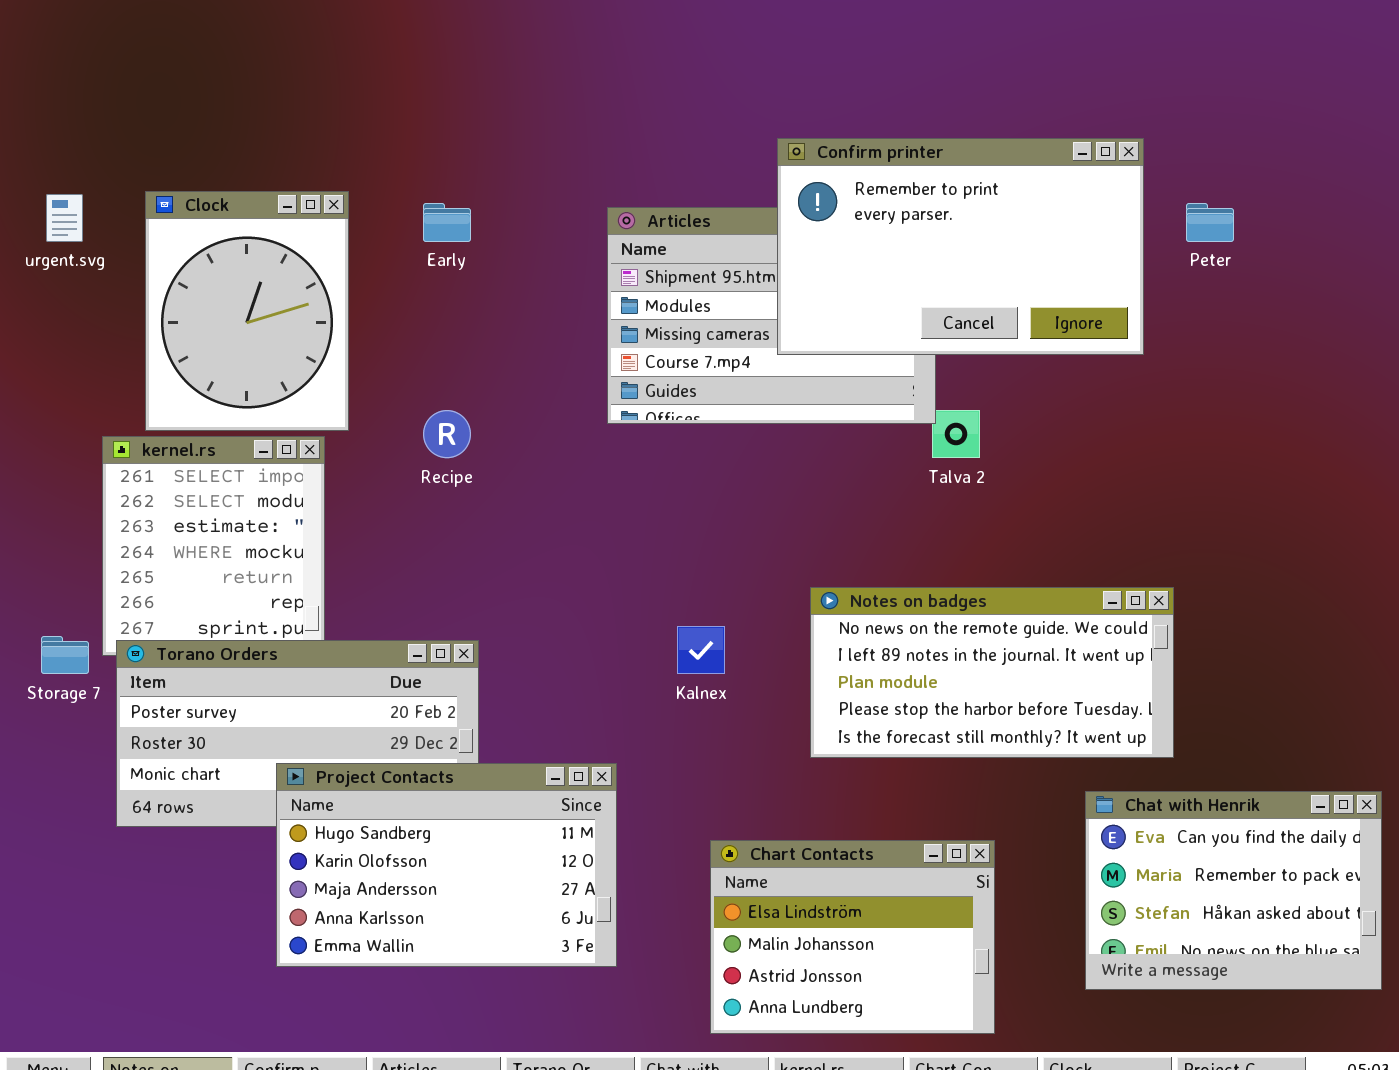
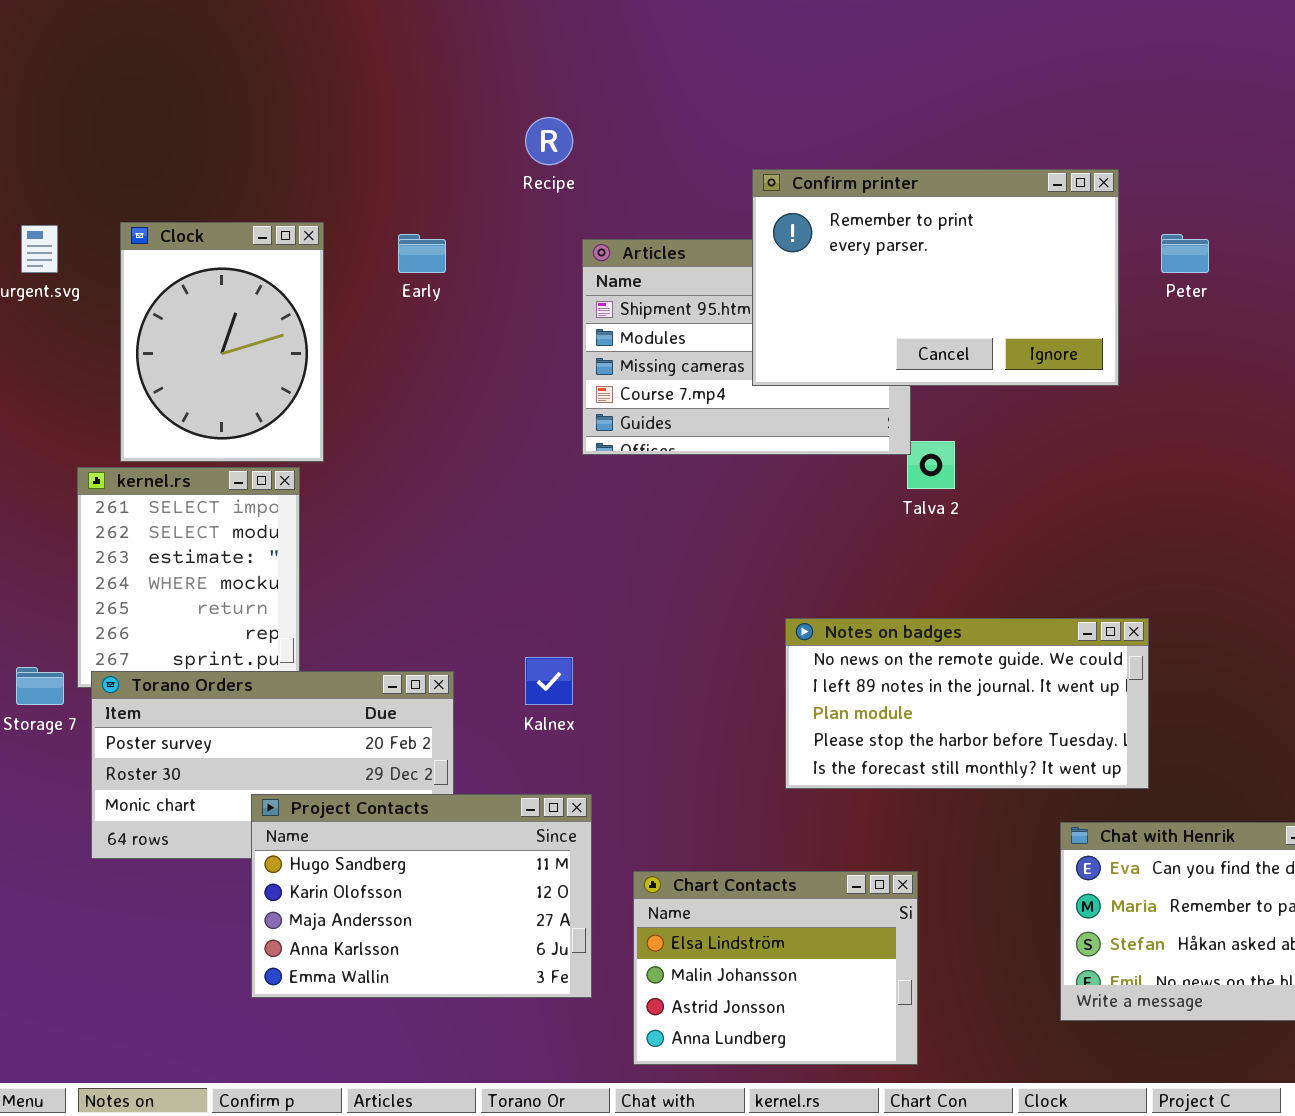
Recipe: [423,410,471,458] -> [525,117,573,165], moved
Kalnex: [677,626,725,674] -> [525,657,573,705], moved
Chart Contacts: [710,840,995,1034] -> [633,871,918,1065], moved

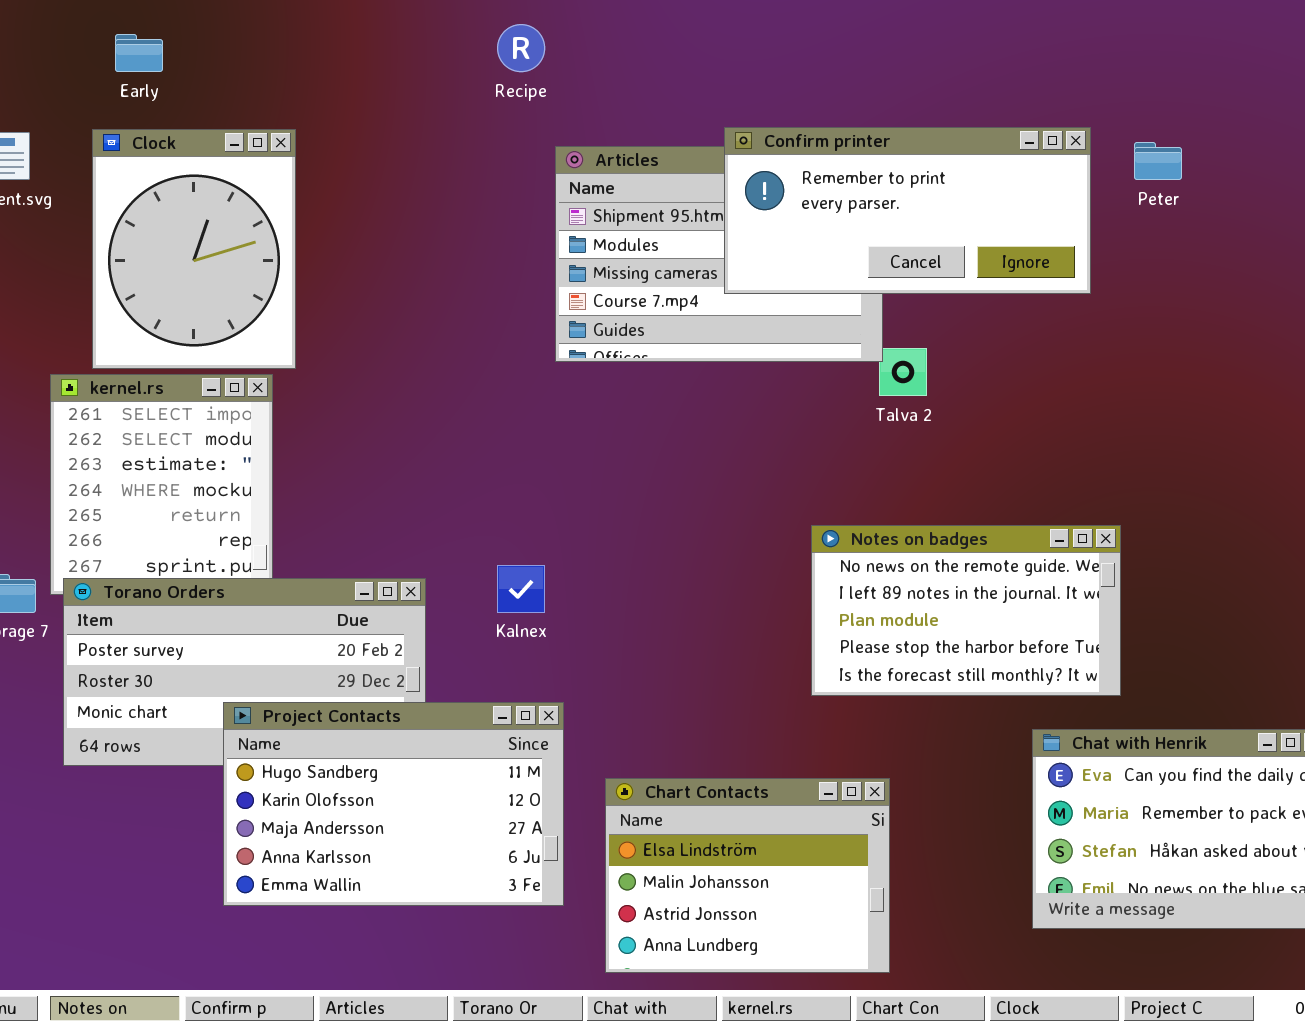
Confirm printer: [752,169,1119,386] -> [724,127,1091,294], resized
Early: [398,234,446,273] -> [115,34,163,72], moved
Notes on badges: [785,618,1149,789] -> [811,525,1121,696], resized

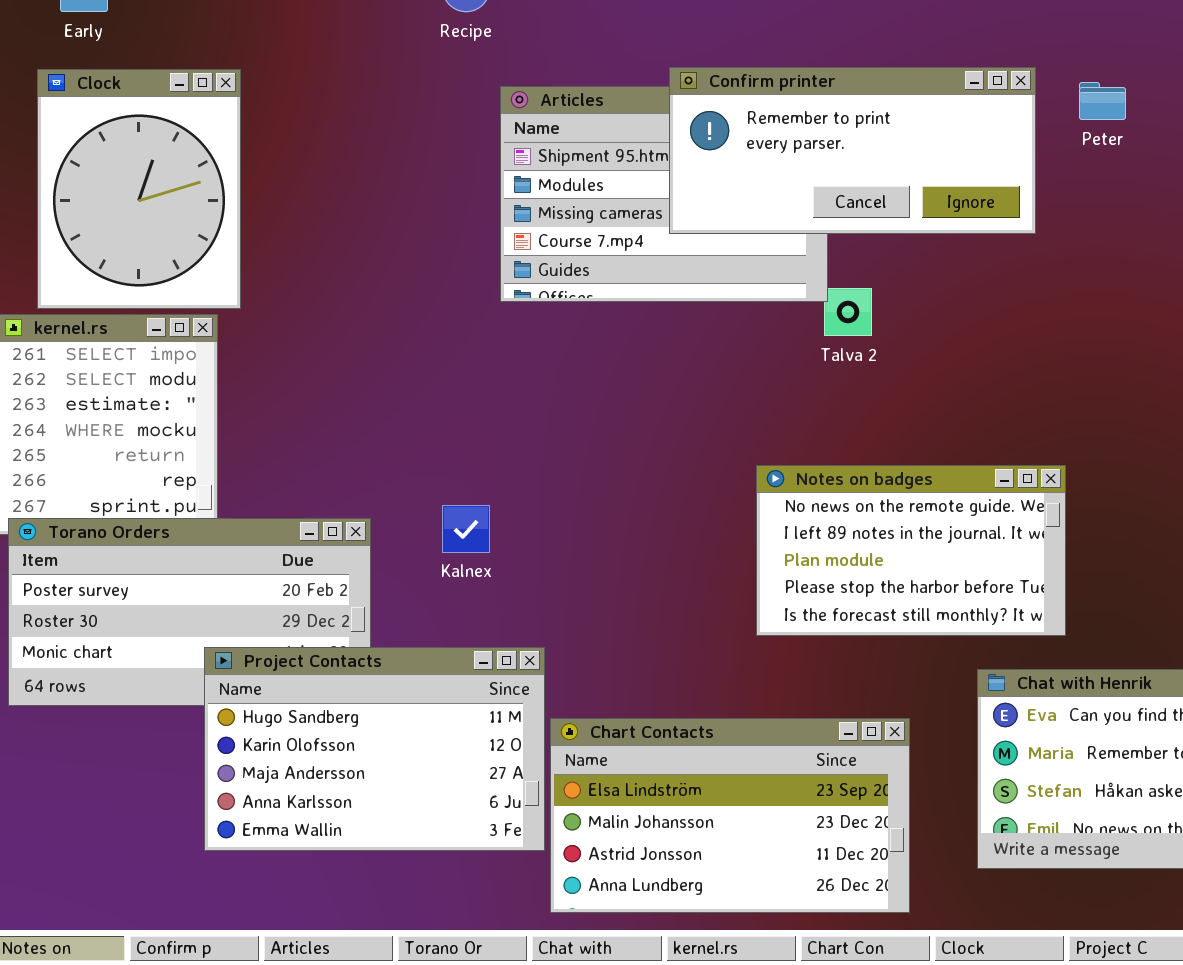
Project Contacts: [223,702,564,906] -> [204,647,545,851], moved
Chart Contacts: [605,778,890,973] -> [550,718,910,913], resized

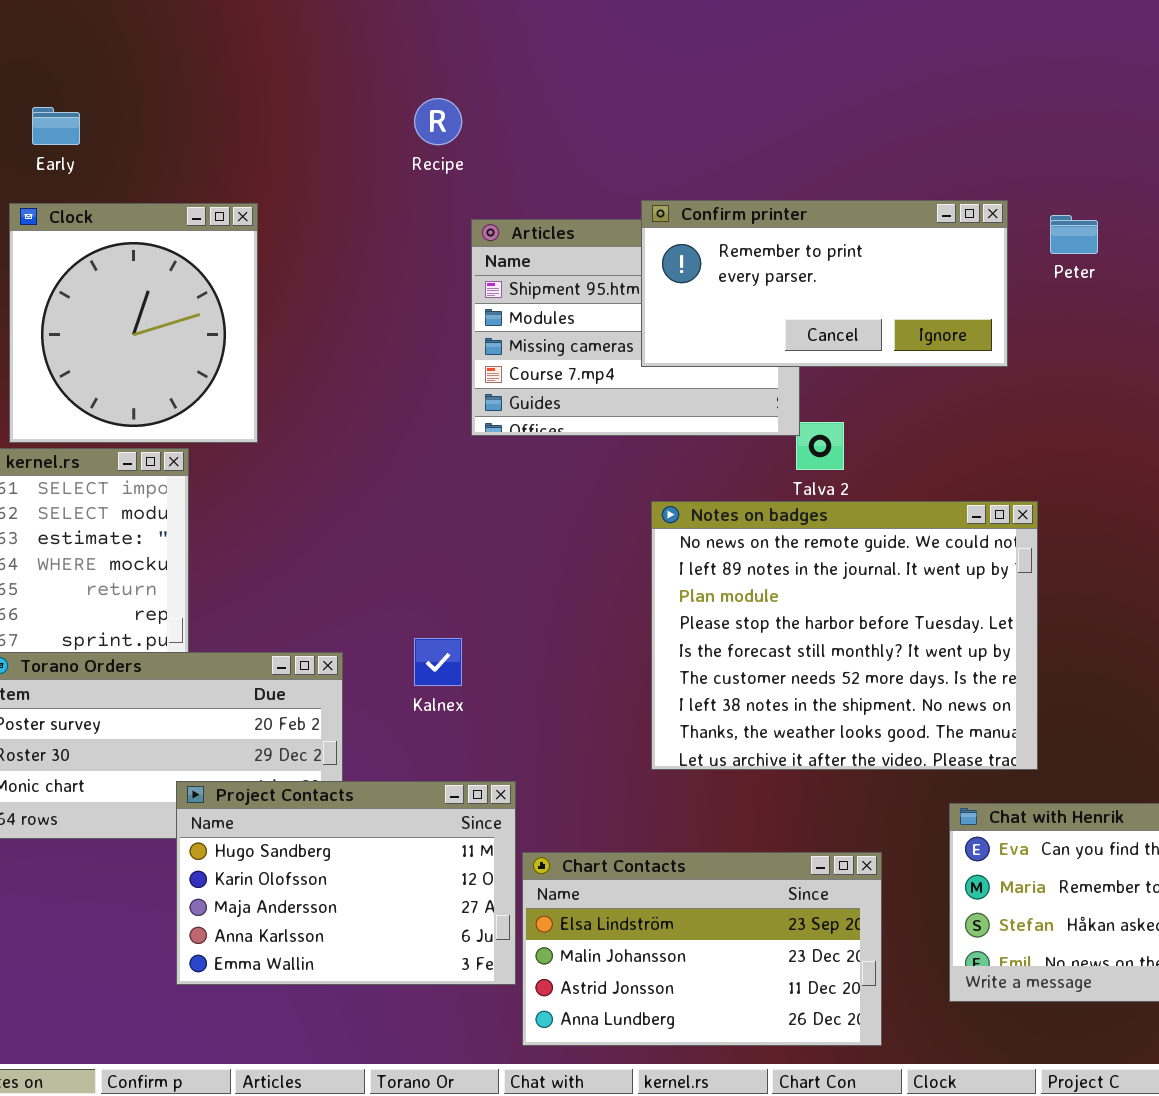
Clock: [37,69,241,309] -> [9,203,258,443], resized
Notes on badges: [756,465,1066,636] -> [651,501,1038,770], resized

